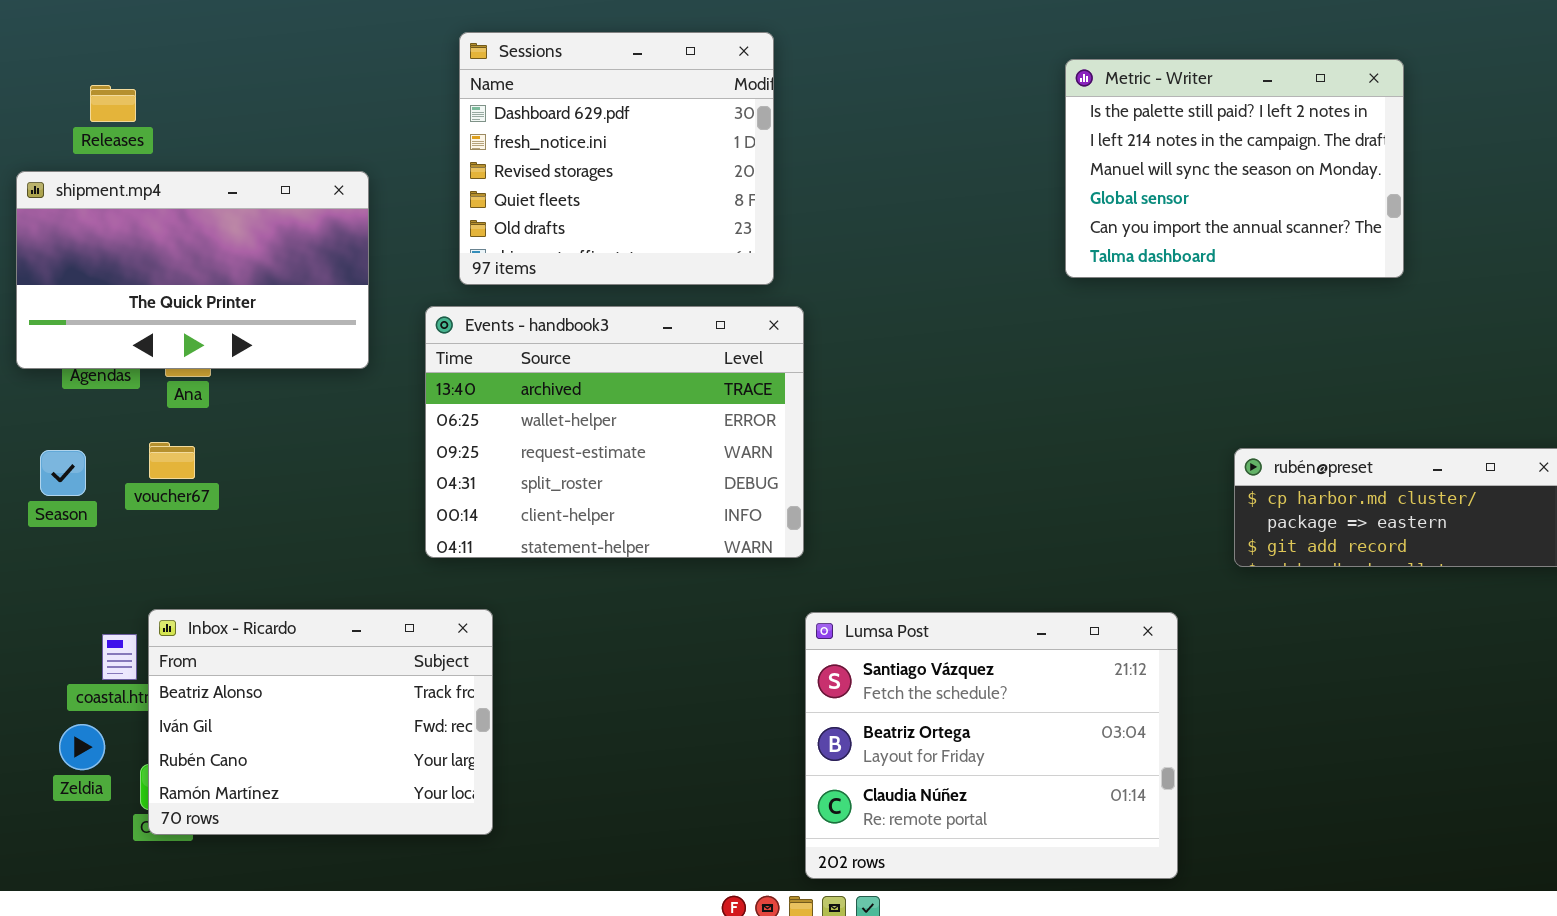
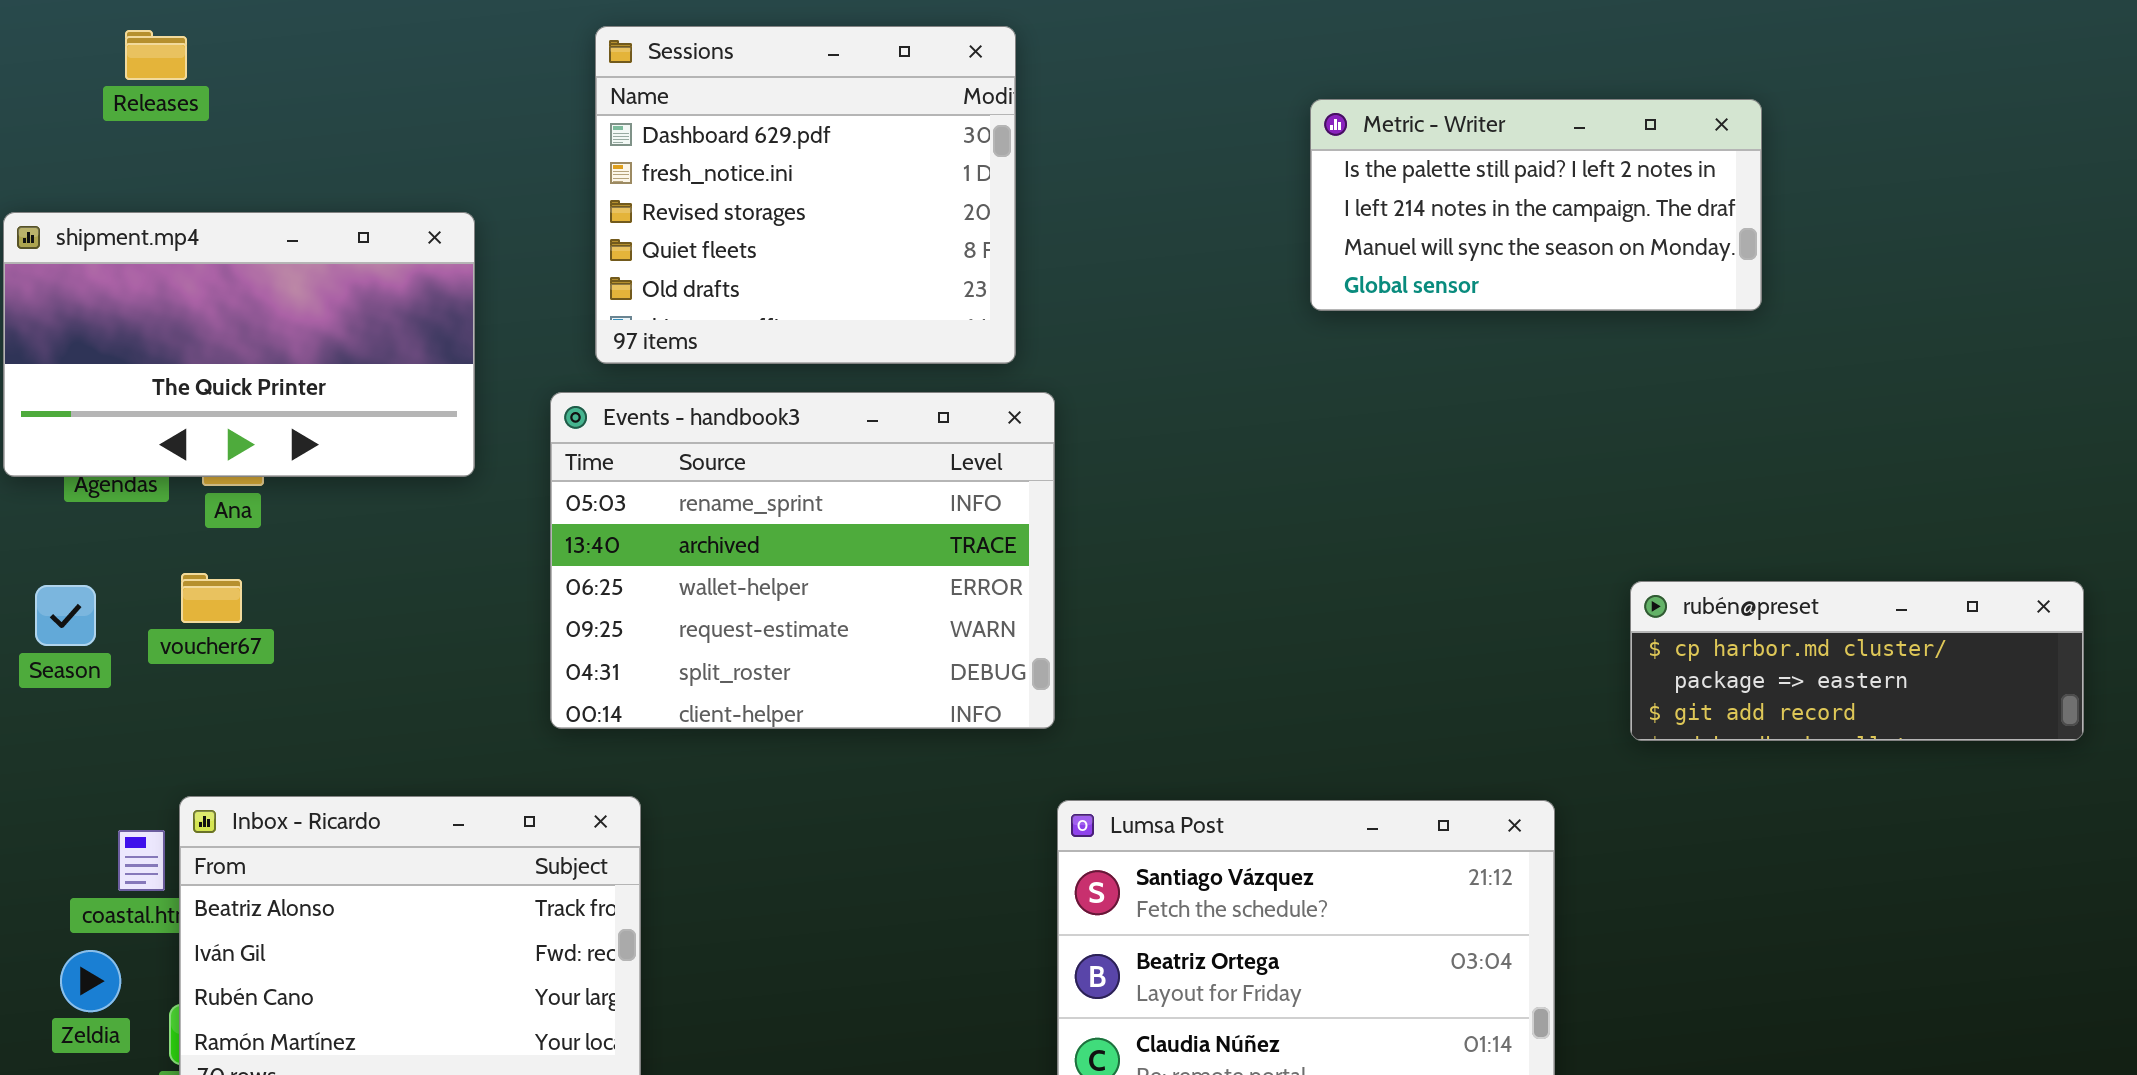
Metric - Writer: [1065,59,1404,278] -> [1310,99,1762,311], moved, resized
Releases: [90,85,136,122] -> [125,30,187,80], moved
Events - handbook3: [425,306,804,558] -> [550,392,1055,729], scrolled up 1 row

